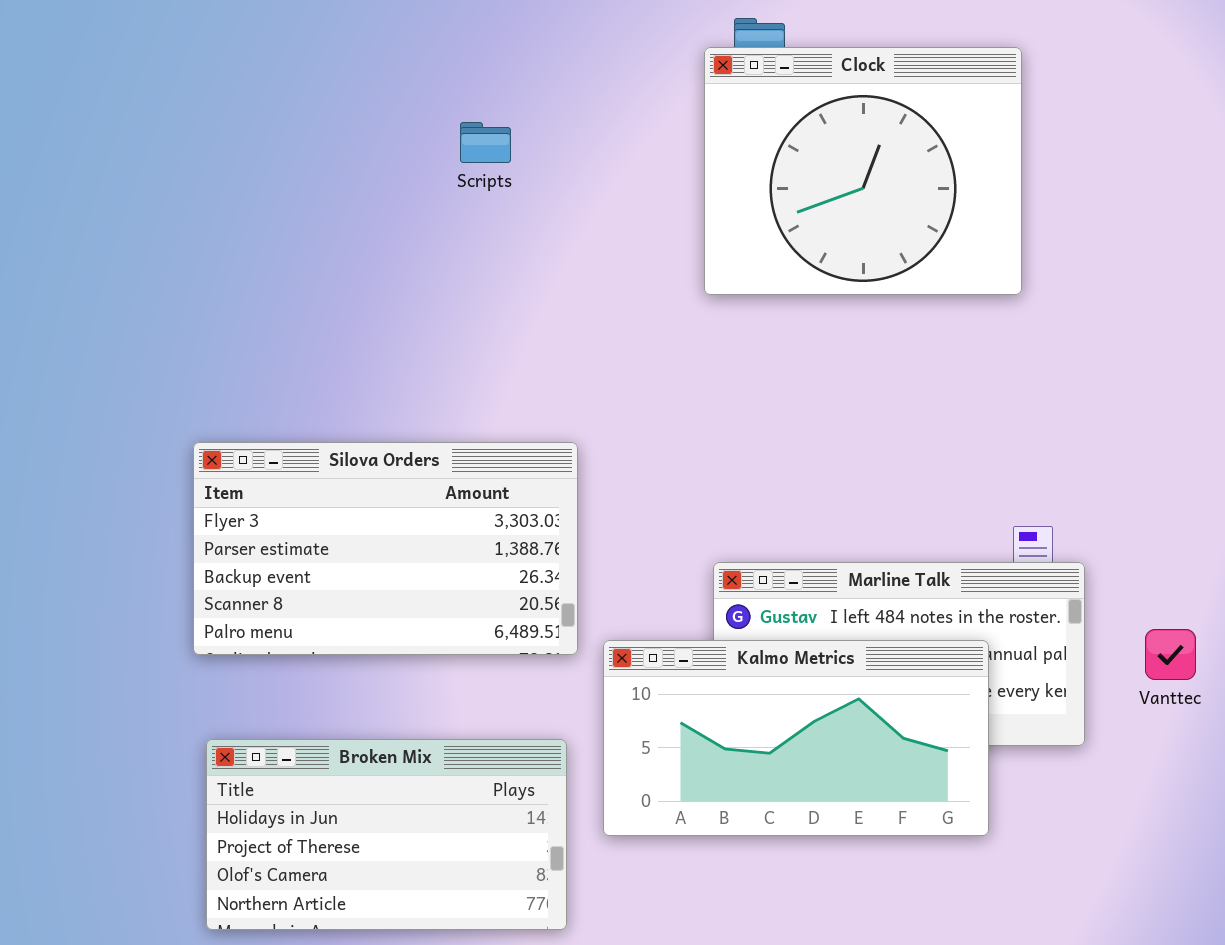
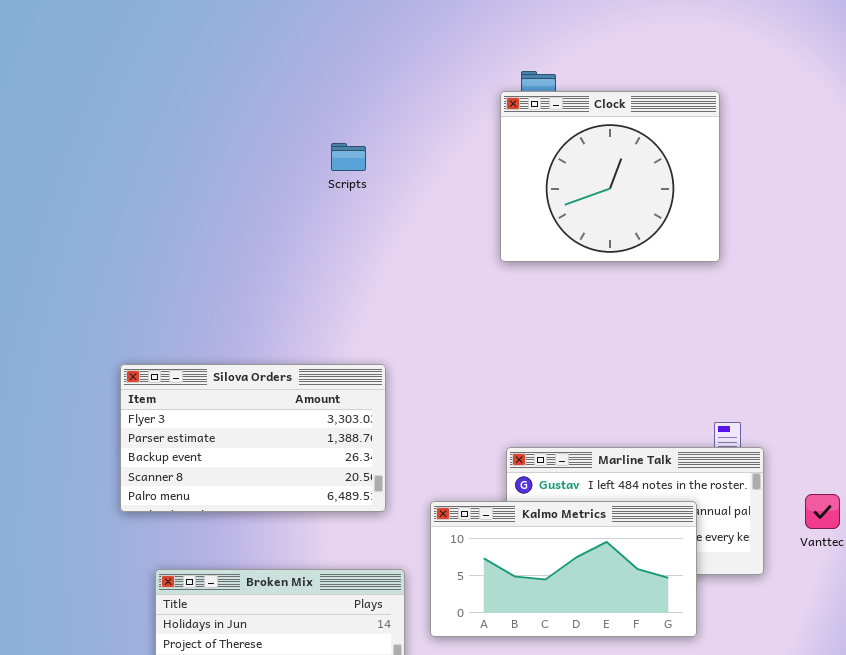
Silova Orders: [193,442,578,655] -> [120,364,386,512], moved

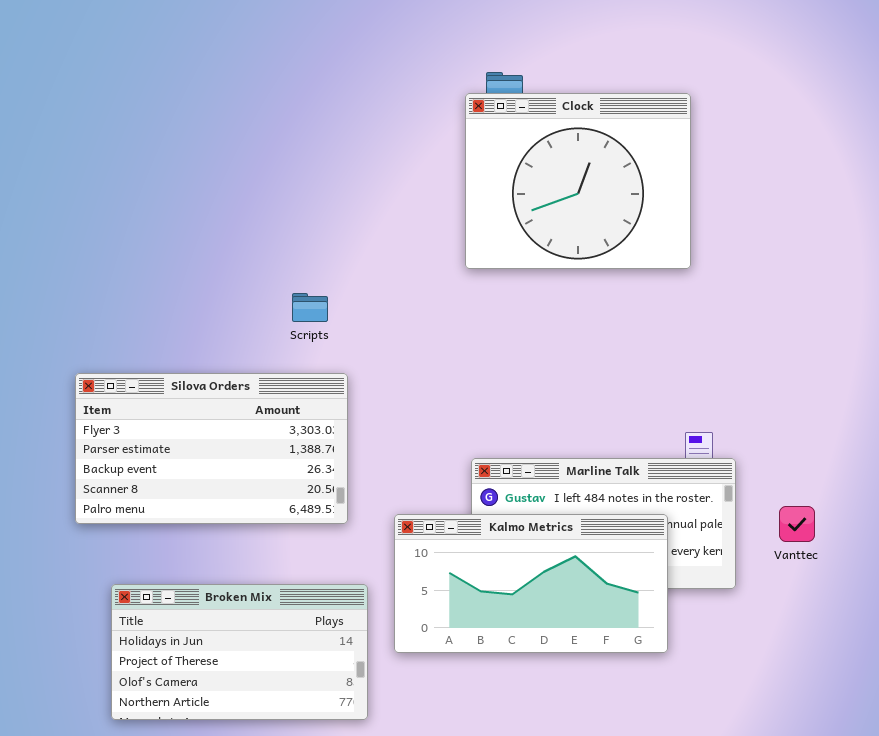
Scripts: [331,143,366,171] -> [292,293,328,322], moved

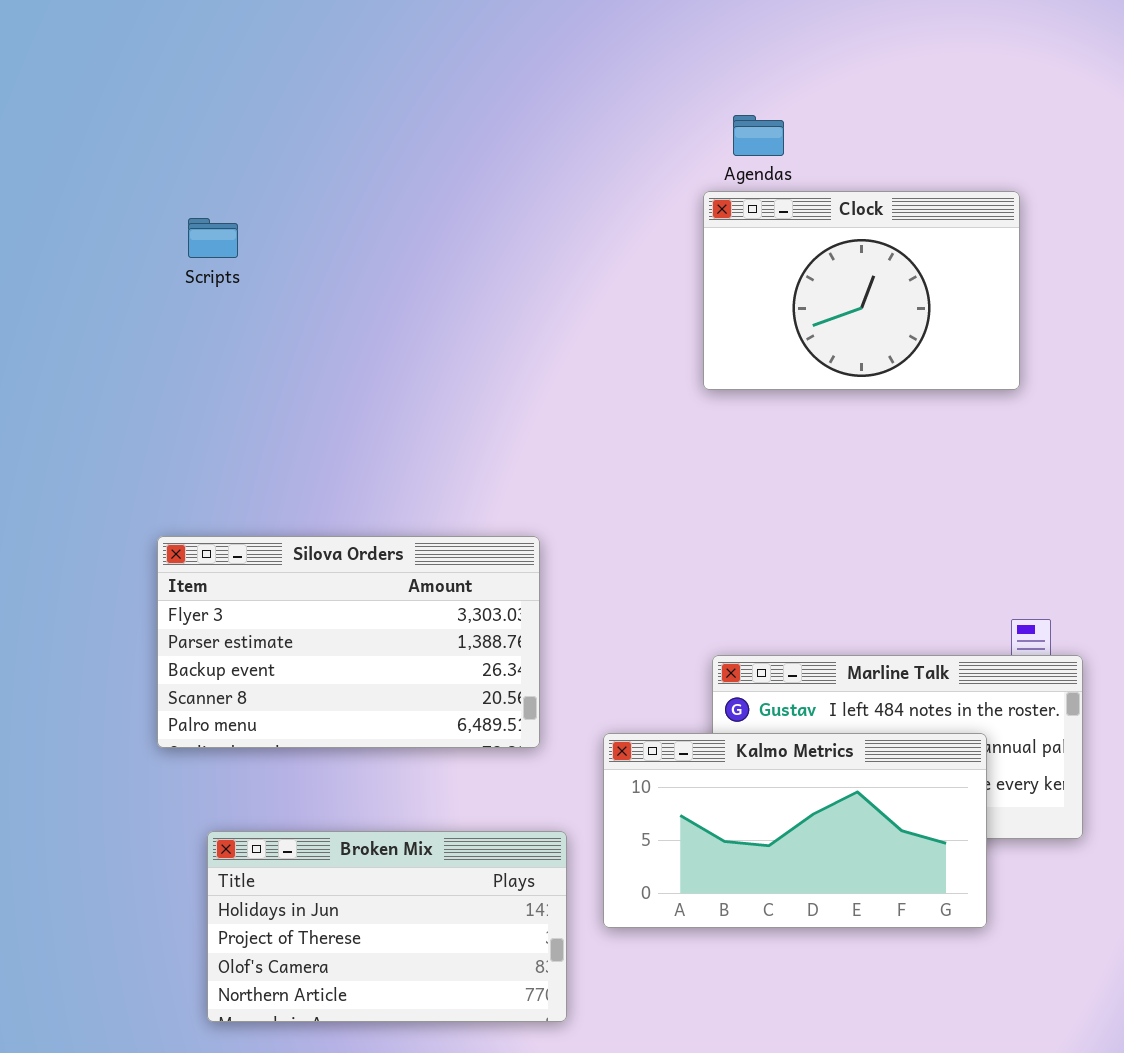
Clock: [465,93,691,269] -> [703,191,1020,390], resized
Scripts: [292,293,328,322] -> [188,218,238,258], moved

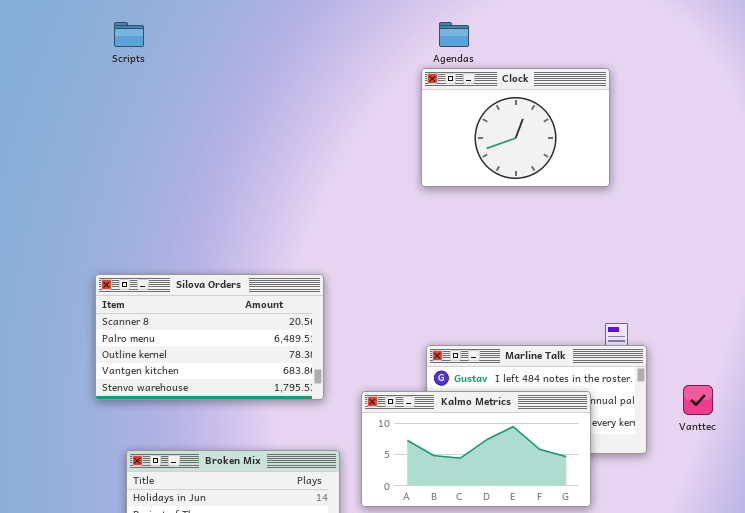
Scripts: [188,218,238,258] -> [114,22,144,47], moved
Silova Orders: [157,536,540,748] -> [95,274,324,400], scrolled down 3 rows

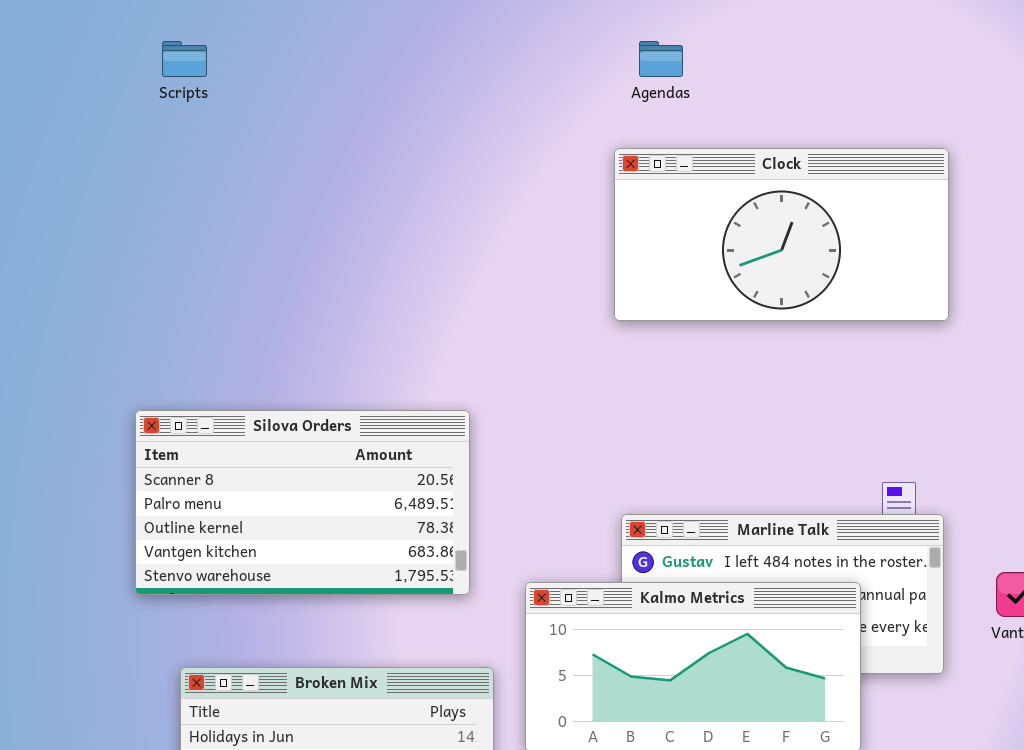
Clock: [421,68,610,187] -> [614,148,949,321], moved, resized

